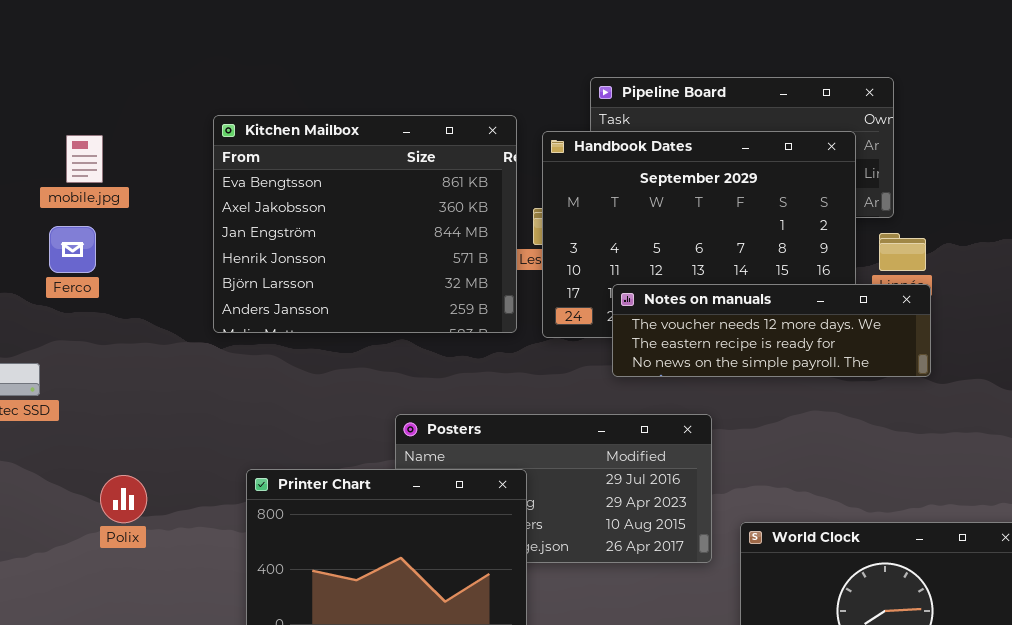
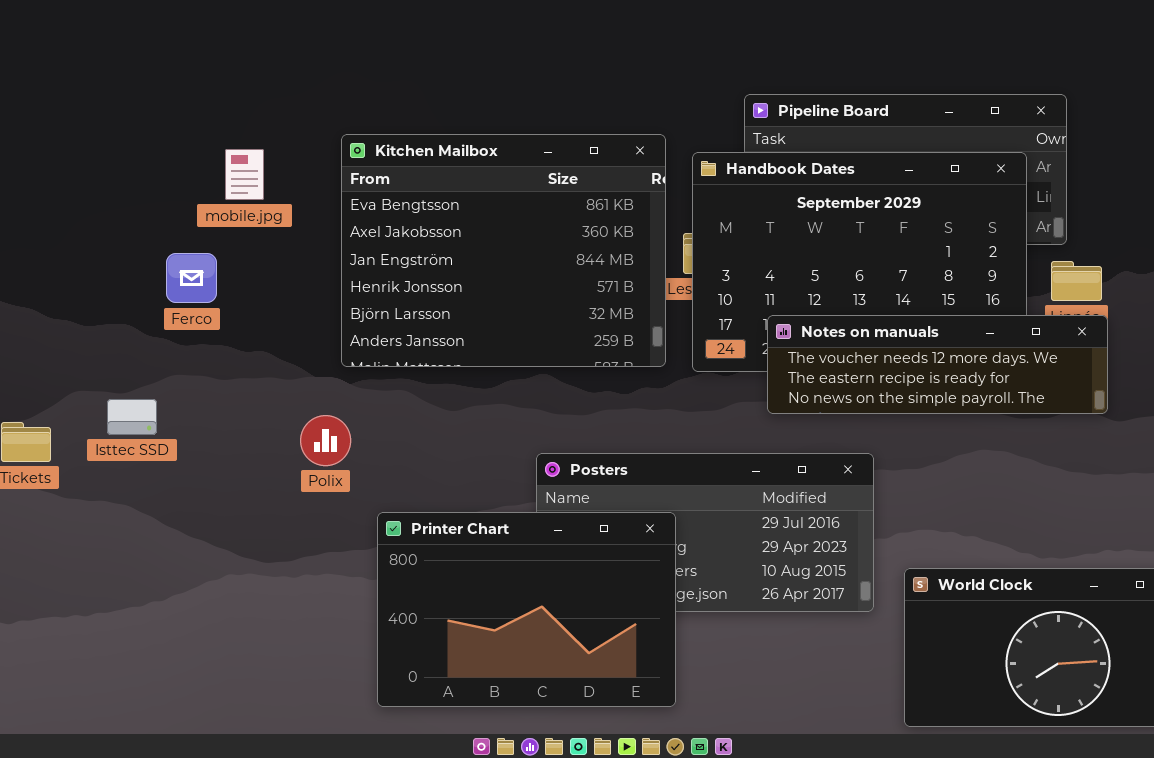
mobile.jpg: [66,135,103,183] -> [225,149,264,200], moved
Polix: [100,475,147,523] -> [300,415,351,466], moved

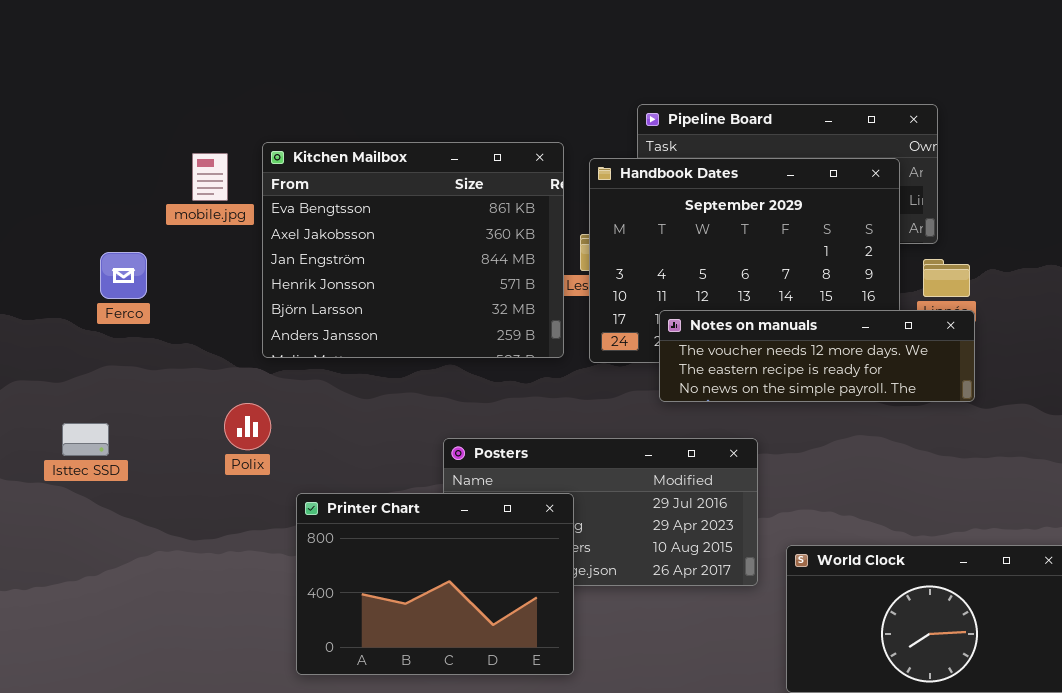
mobile.jpg: [225,149,264,200] -> [192,153,228,201], moved
Isttec SSD: [107,399,157,435] -> [62,423,109,456], moved

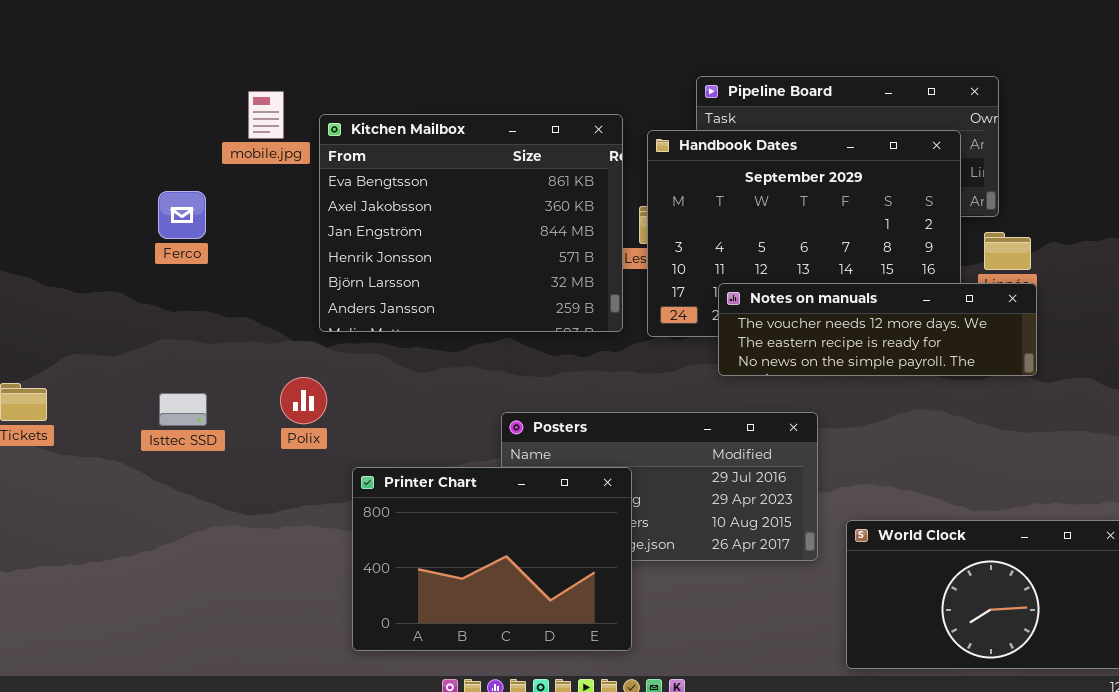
mobile.jpg: [192,153,228,201] -> [248,91,284,139], moved
Ferco: [100,252,147,299] -> [158,191,206,239], moved
Isttec SSD: [62,423,109,456] -> [159,393,207,426], moved

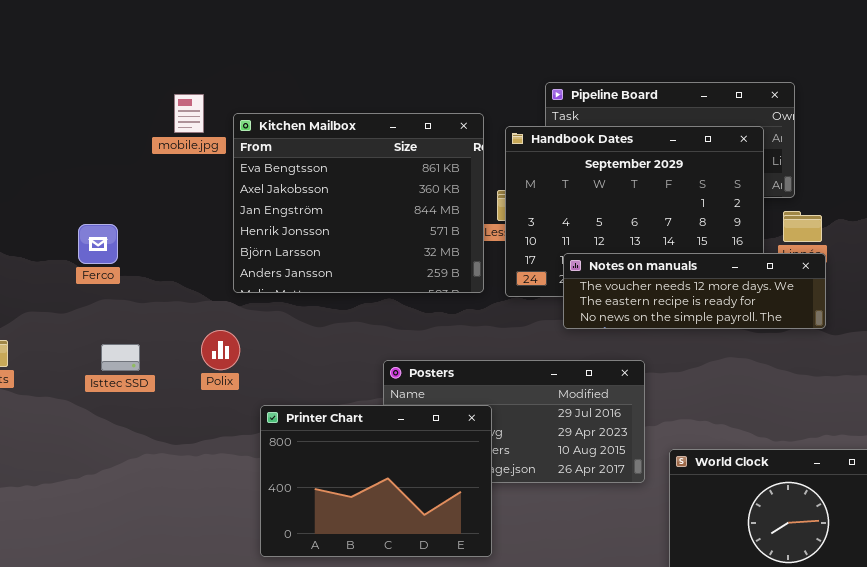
Ferco: [158,191,206,239] -> [78,224,118,264], moved

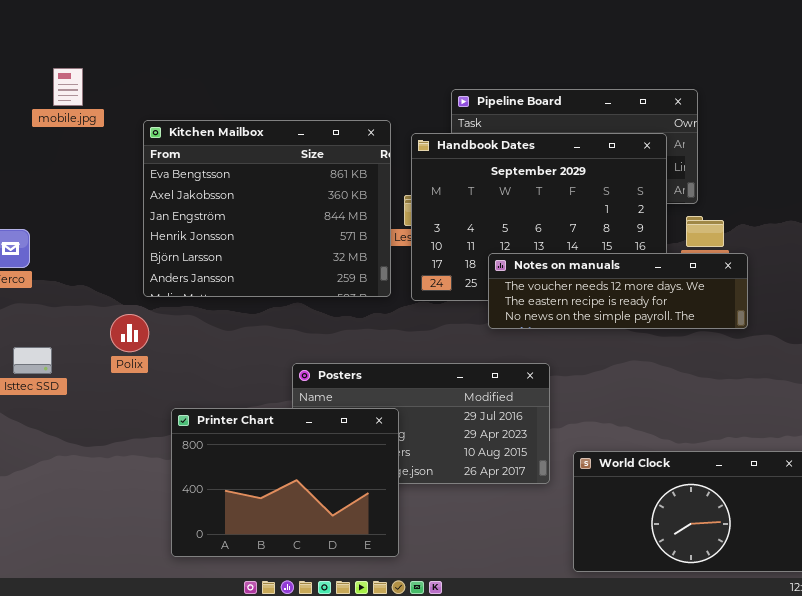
mobile.jpg: [174,94,204,133] -> [53,68,83,106], moved
Notes on manuals: [563,253,826,329] -> [488,253,748,329], moved
Polix: [201,330,240,370] -> [110,314,149,352], moved

